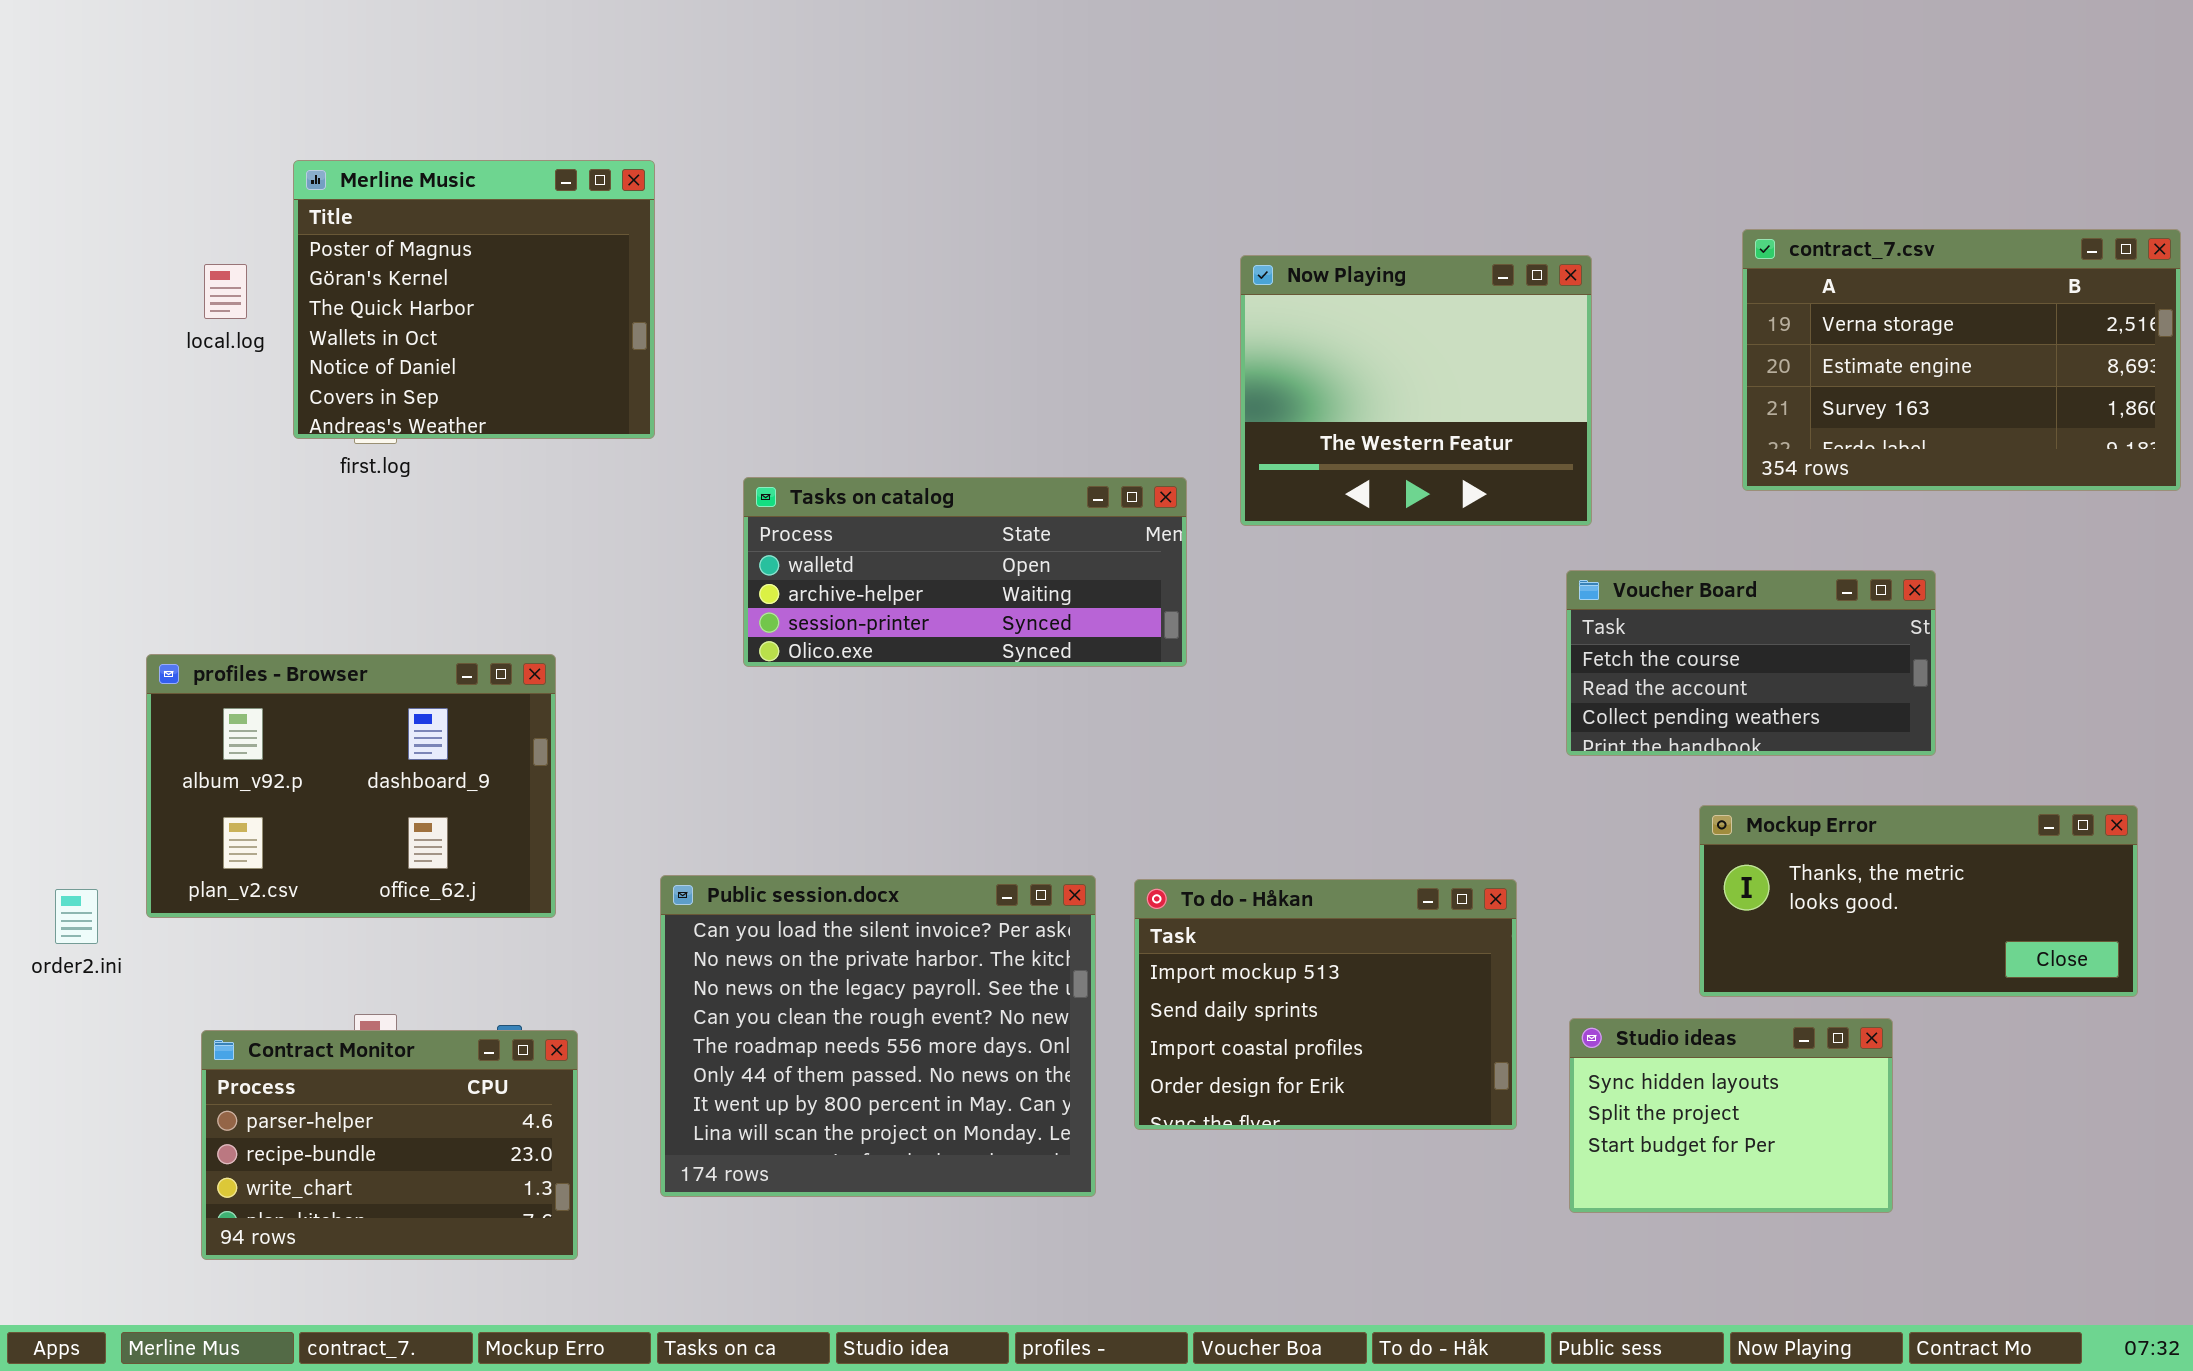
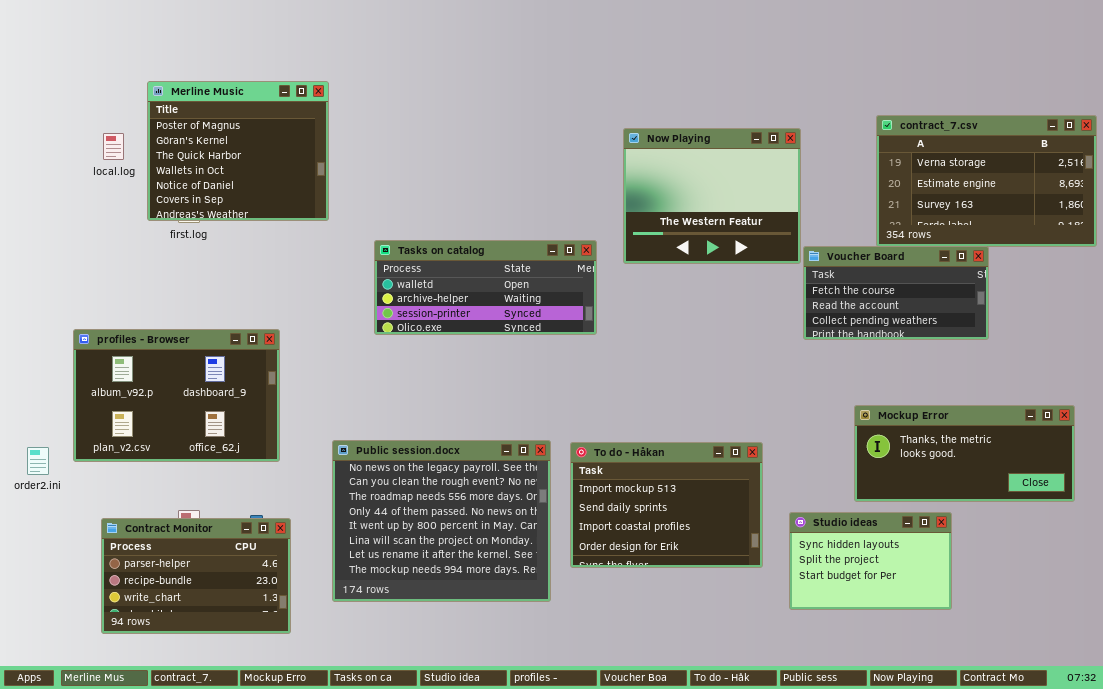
Voucher Board: [1566,570,1936,756] -> [803,246,989,340], moved
Public session.docx: [660,875,1096,1197] -> [332,440,551,602], scrolled down 2 rows

